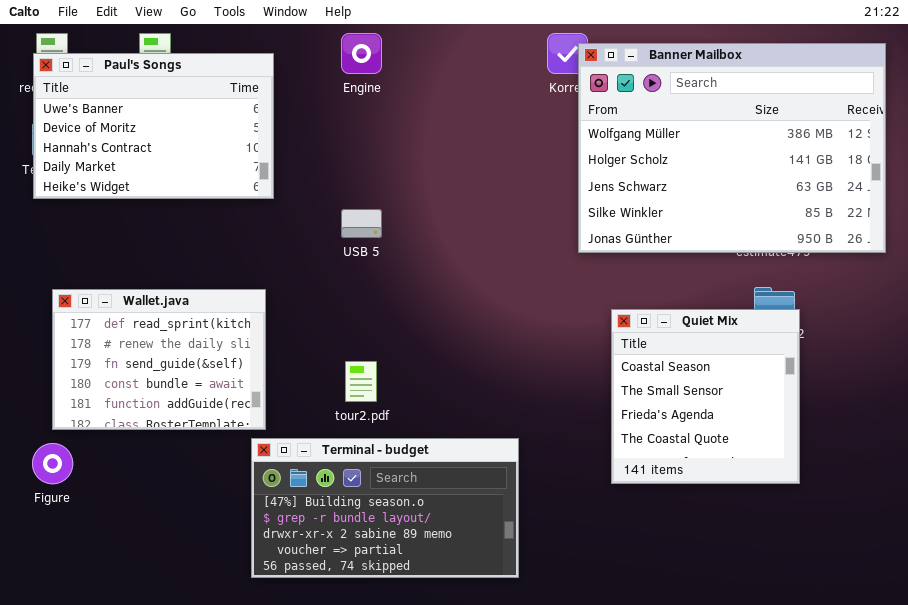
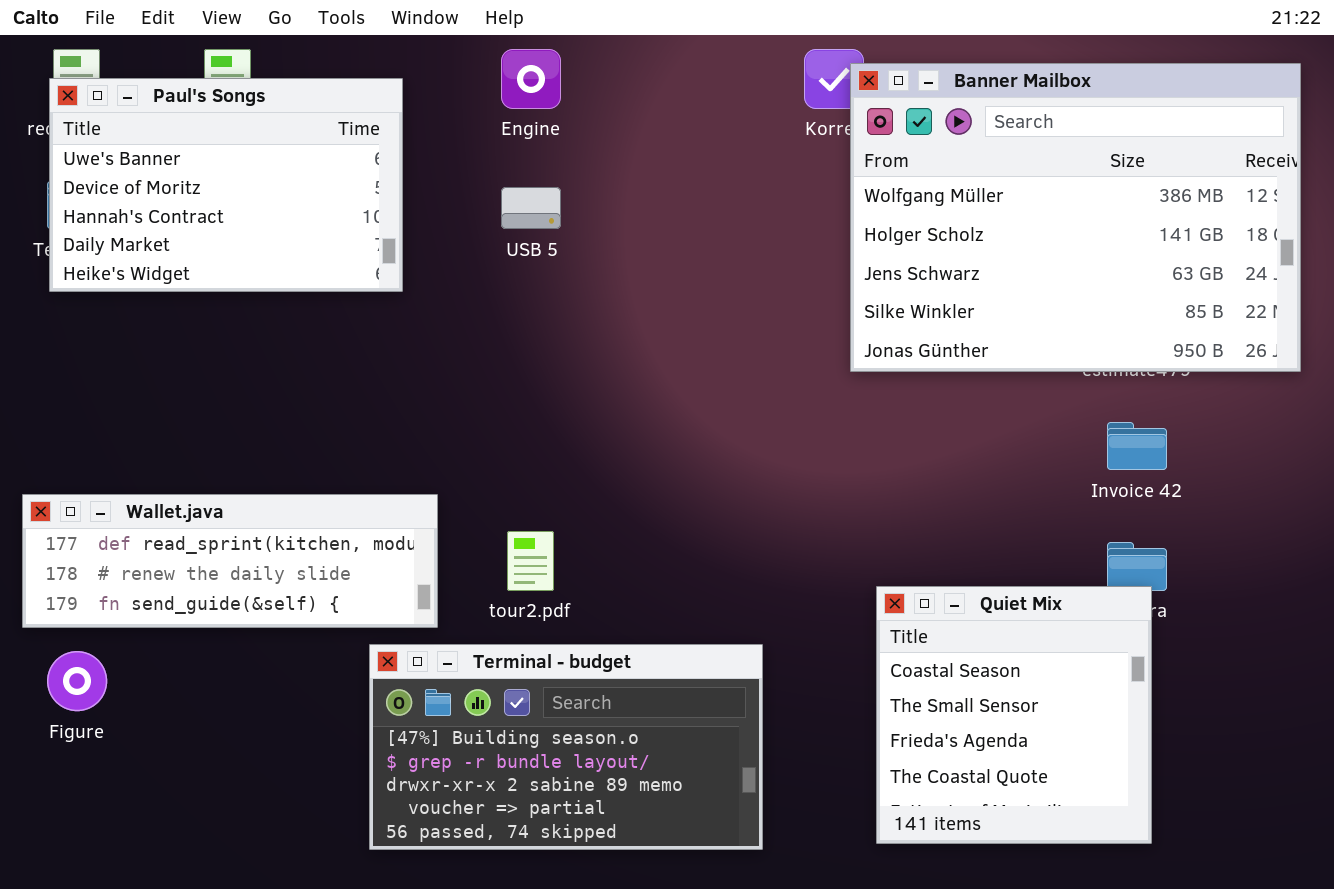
USB 5: [341,209,382,238] -> [501,187,561,229], moved
Wallet.java: [52,289,266,430] -> [22,494,438,628], moved, resized
Quiet Mix: [611,309,800,484] -> [876,586,1152,844], moved

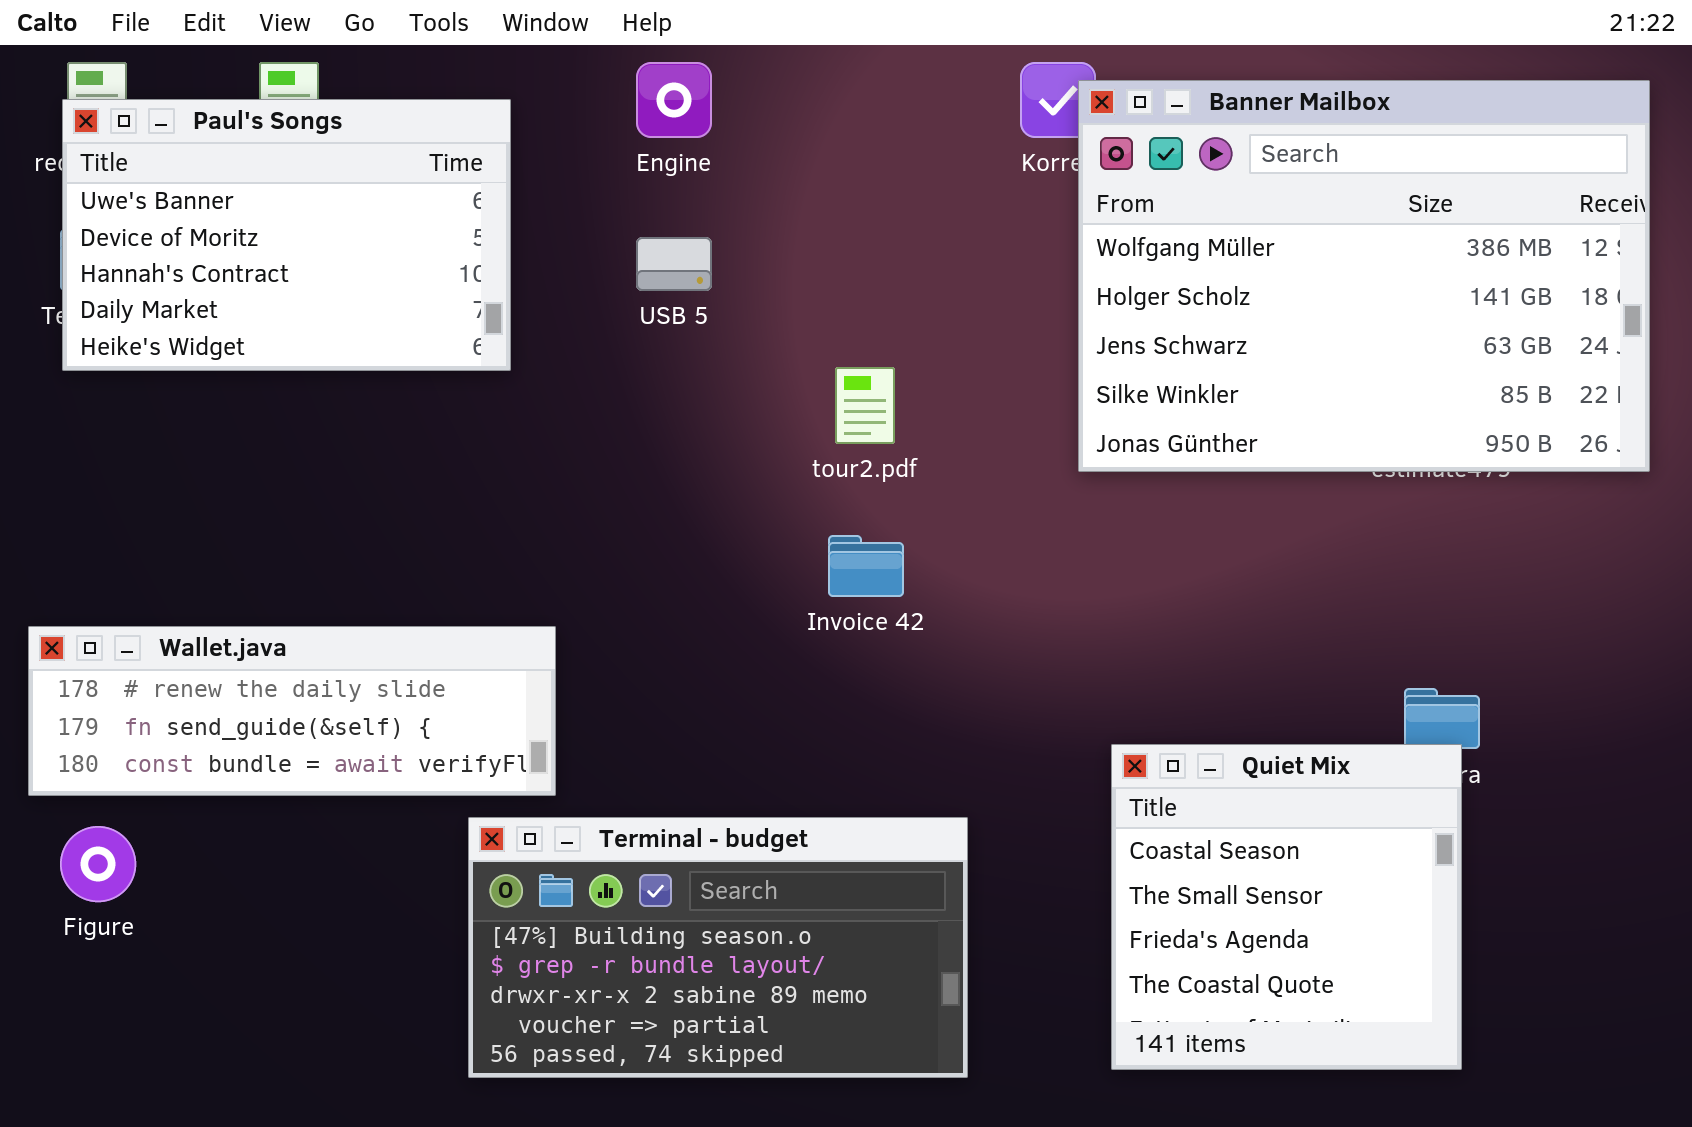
Invoice 42: [1107,422,1167,470] -> [828,535,904,597], moved
Wallet.java: [22,494,438,628] -> [28,626,556,796], scrolled down 1 row
tour2.pdf: [507,531,554,591] -> [835,367,895,444], moved

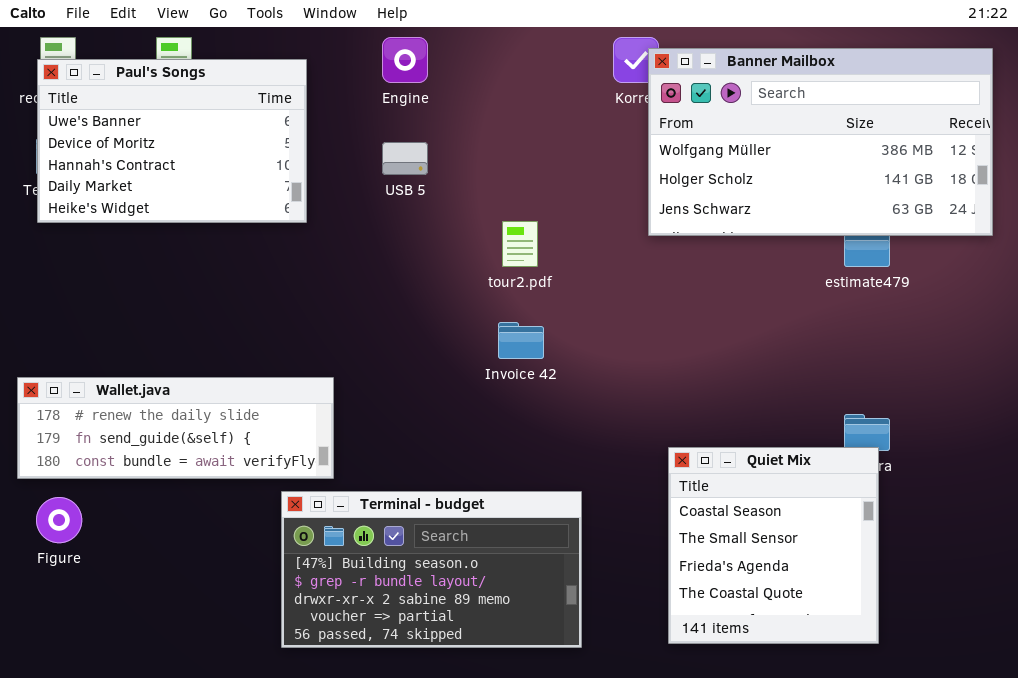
Banner Mailbox: [1078,80,1650,472] -> [648,48,993,236], resized

